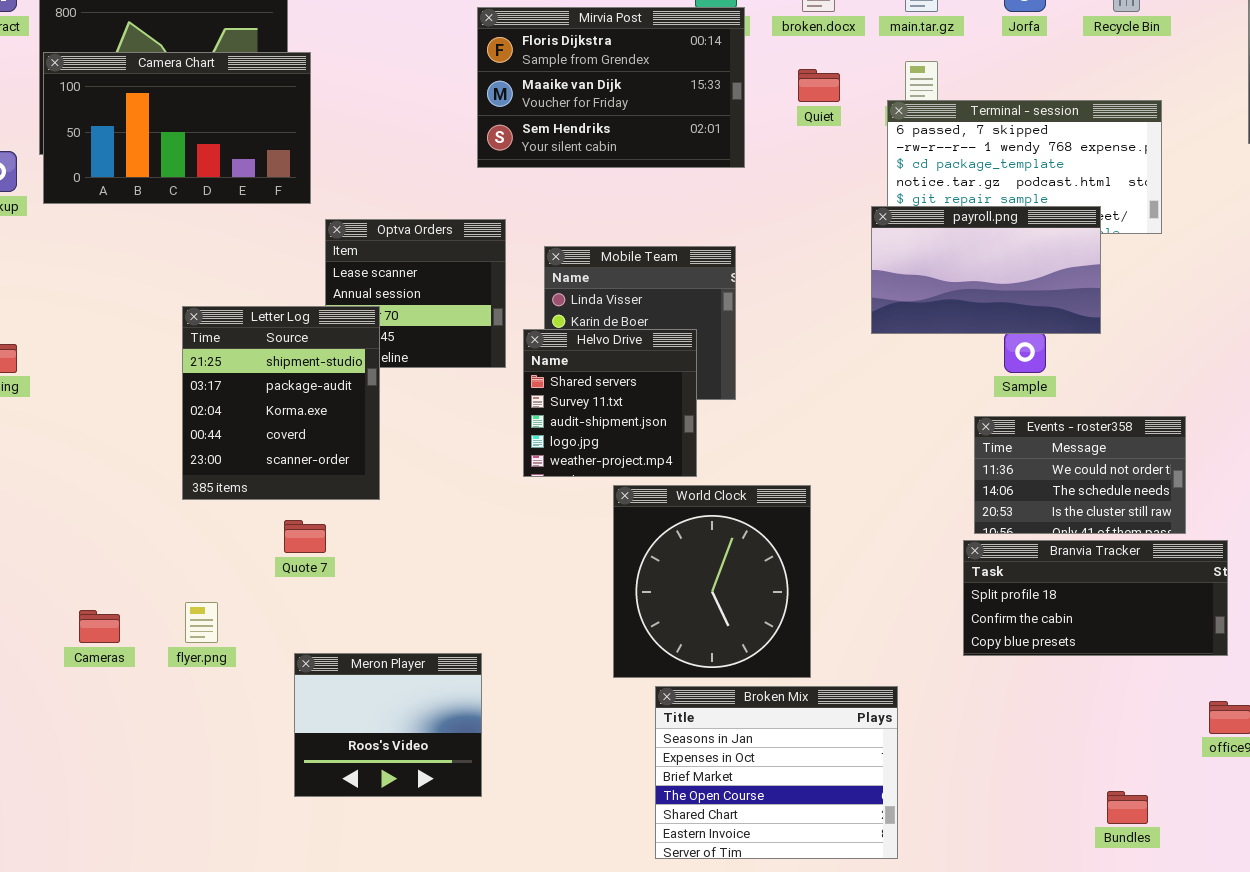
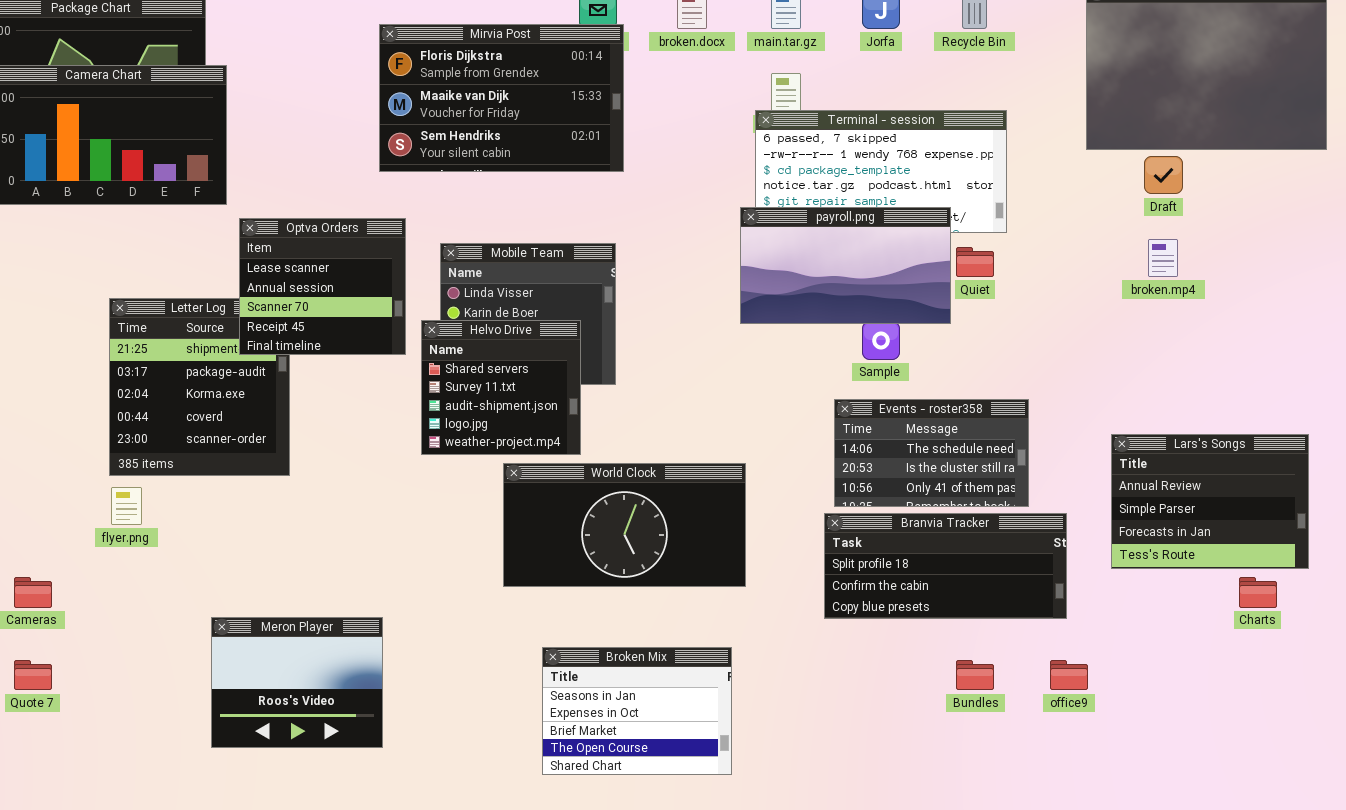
Quiet: [798,69,840,102] -> [956,247,994,277], moved
Optva Orders: [325,219,506,368] -> [239,218,406,355], raised
Events - roster358: [974,416,1186,534] -> [834,399,1029,507], scrolled down 1 row
World Clock: [613,485,811,678] -> [503,463,746,587], resized
Quote 7: [284,520,326,553] -> [14,660,52,690], moved
flyer.png: [185,602,218,643] -> [111,487,142,525], moved
Broken Mix: [655,686,898,859] -> [542,647,732,775], resized
Bundles: [1107,791,1148,824] -> [956,660,994,690], moved

